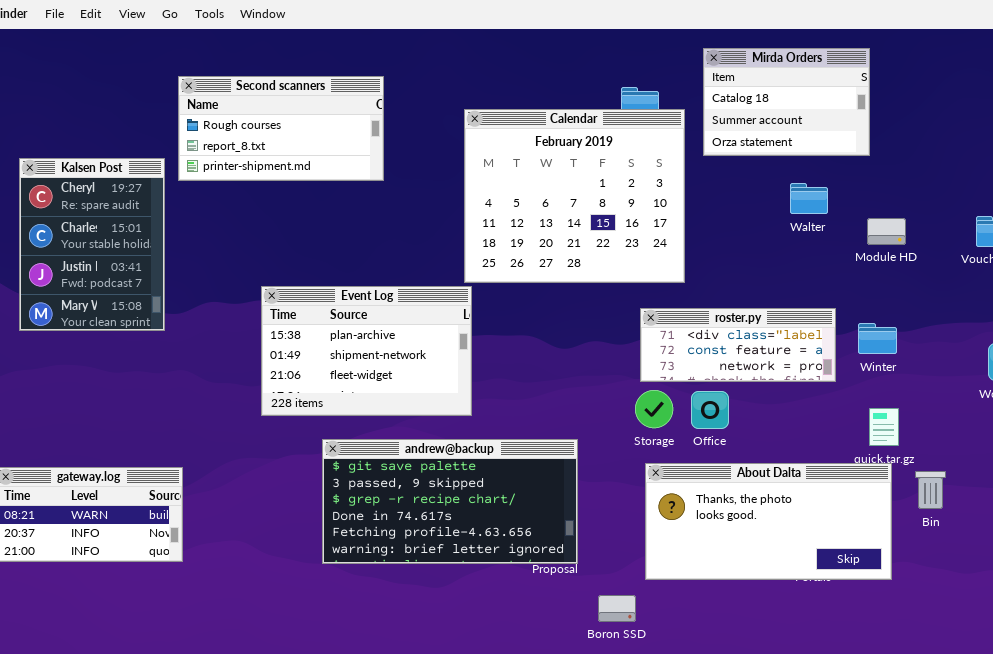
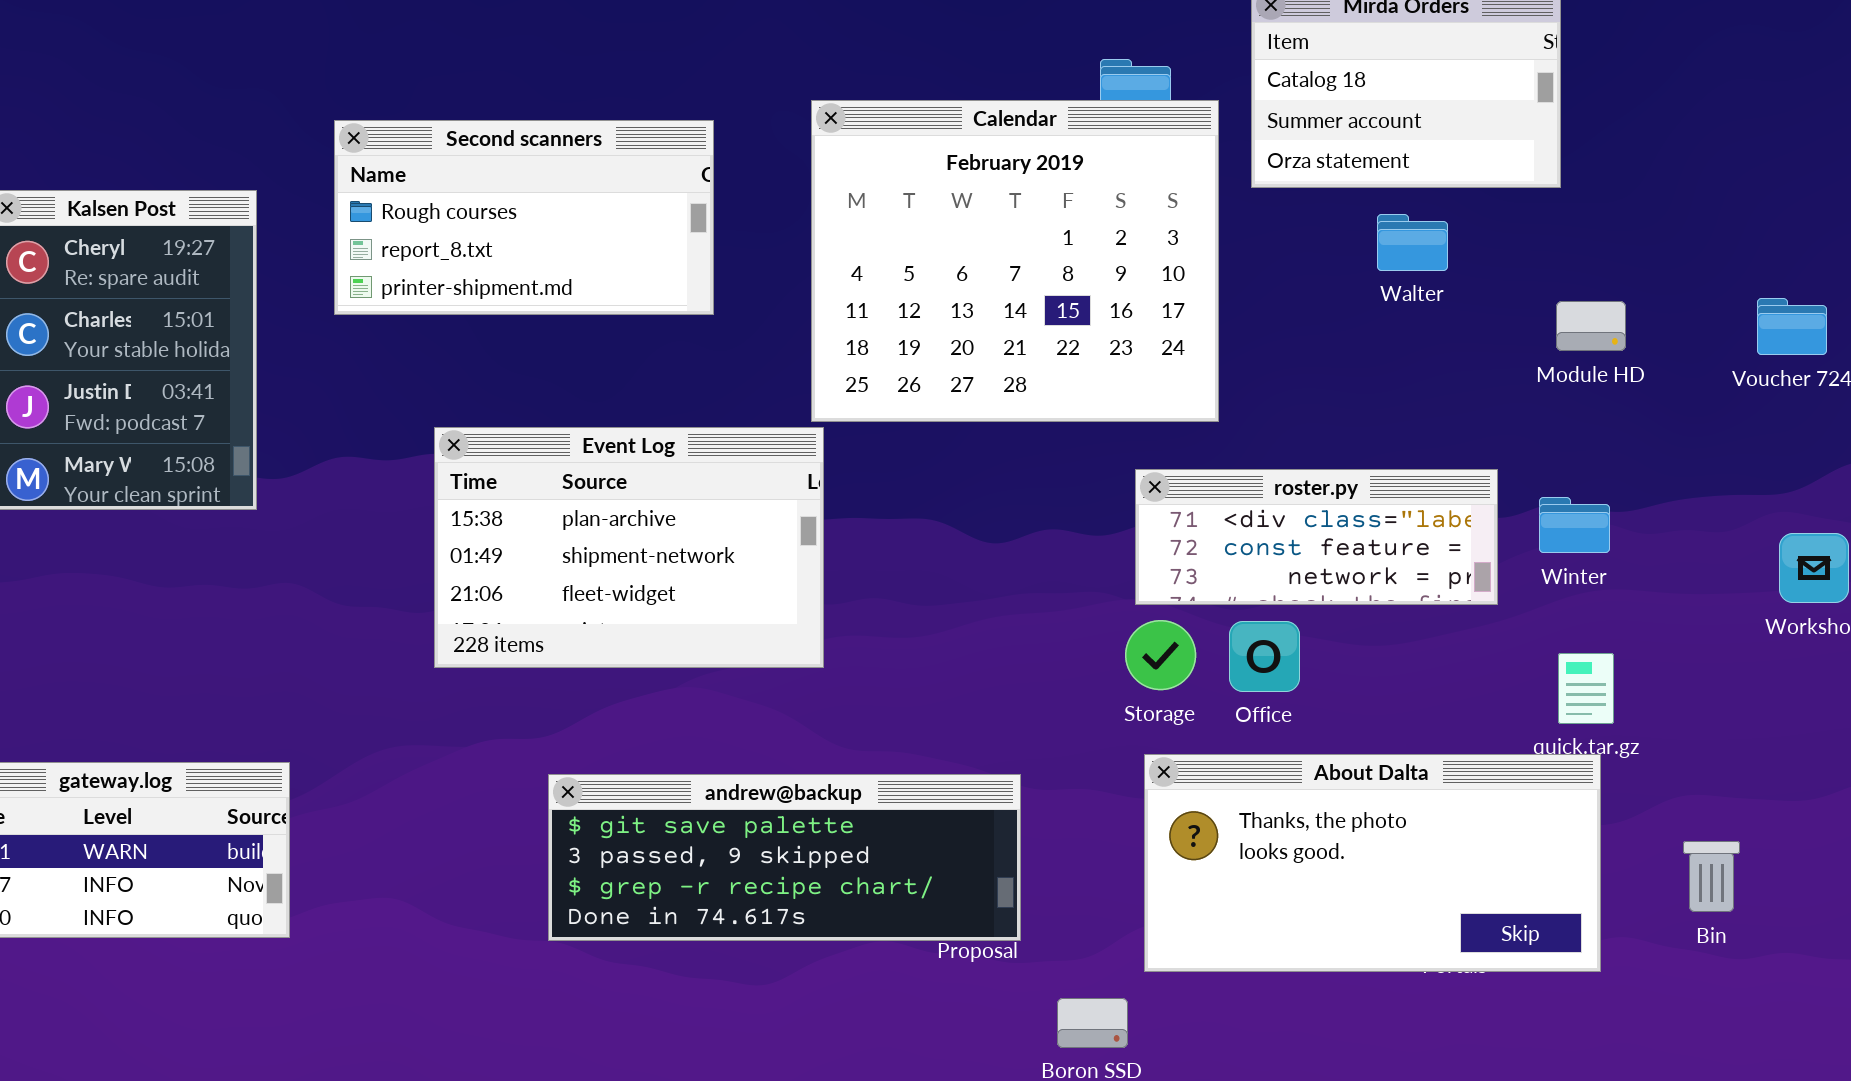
Second scanners: [178,76,384,181] -> [334,120,714,315], moved
Walter: [790,183,828,214] -> [1377,214,1448,271], moved
andrew@backup: [322,439,578,564] -> [548,774,1021,941], resized
Bin: [915,471,946,509] -> [1683,841,1740,912], moved

